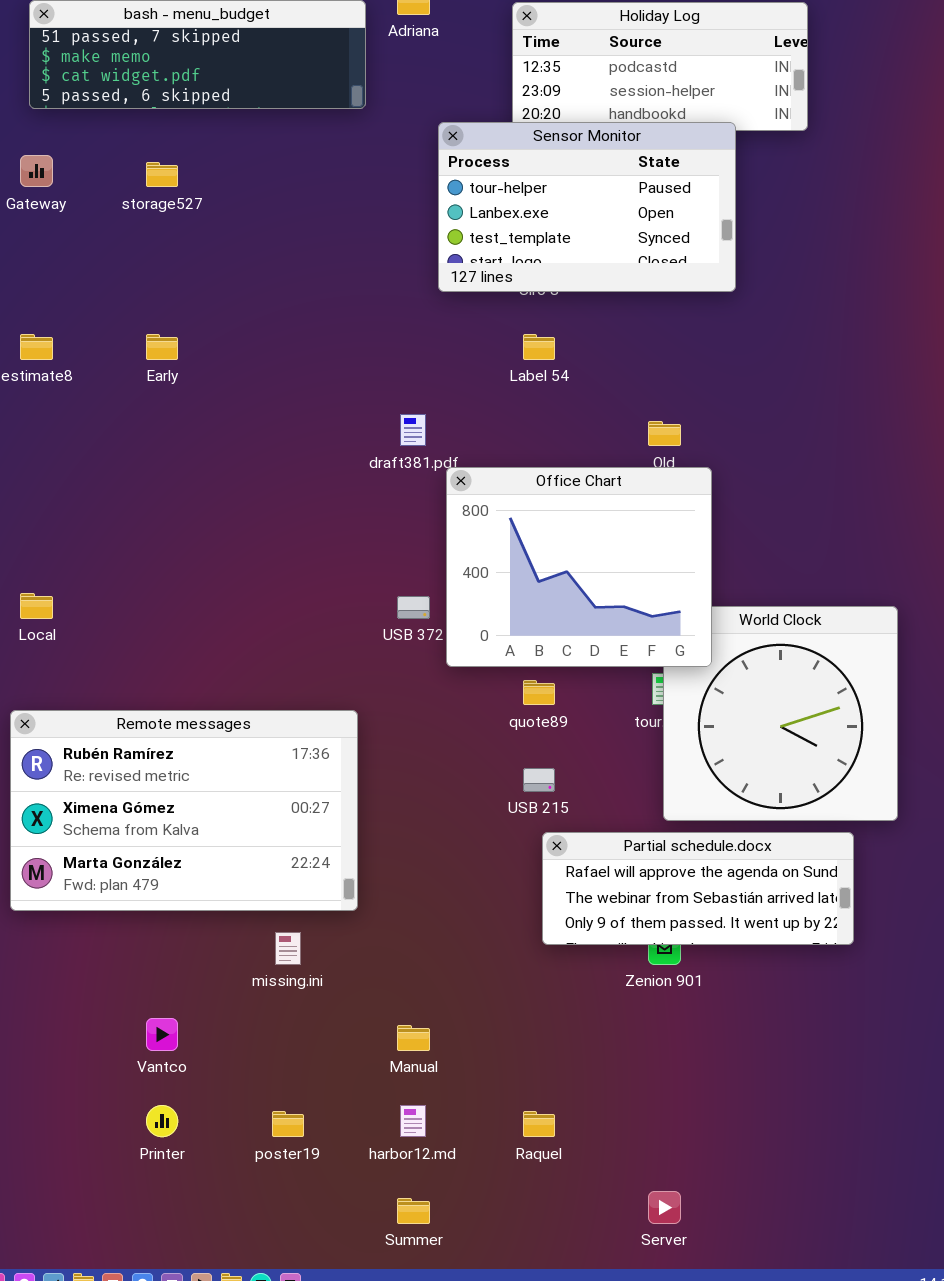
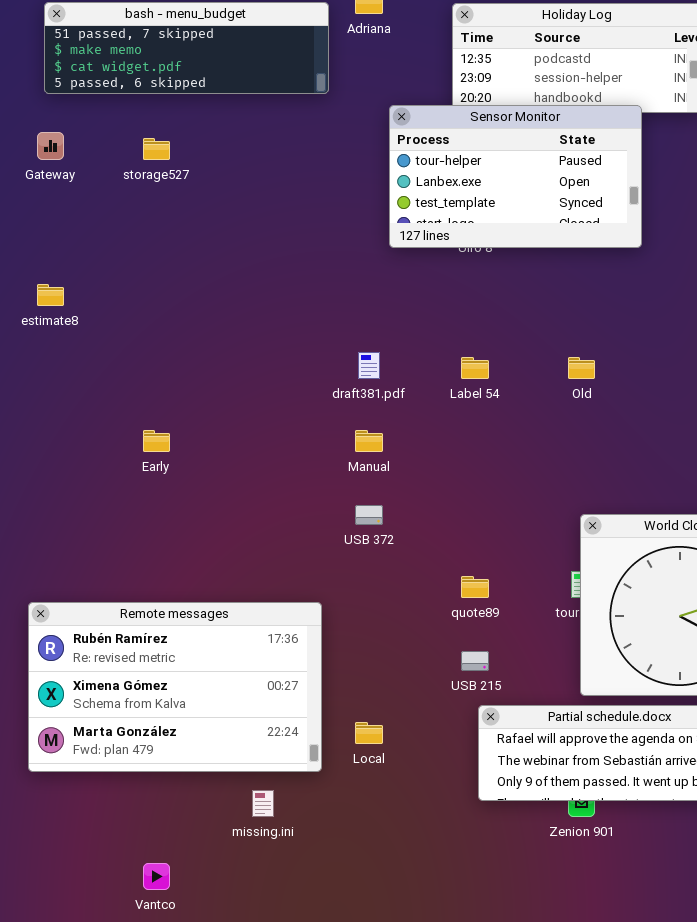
Early: [146,334,178,360] -> [143,430,170,452], moved
Label 54: [523,334,555,360] -> [461,357,489,379], moved
Office Chart: [446,467,712,667] -> none, closed
Local: [20,593,53,619] -> [355,722,383,744], moved
Manual: [397,1025,430,1051] -> [355,430,383,452], moved

